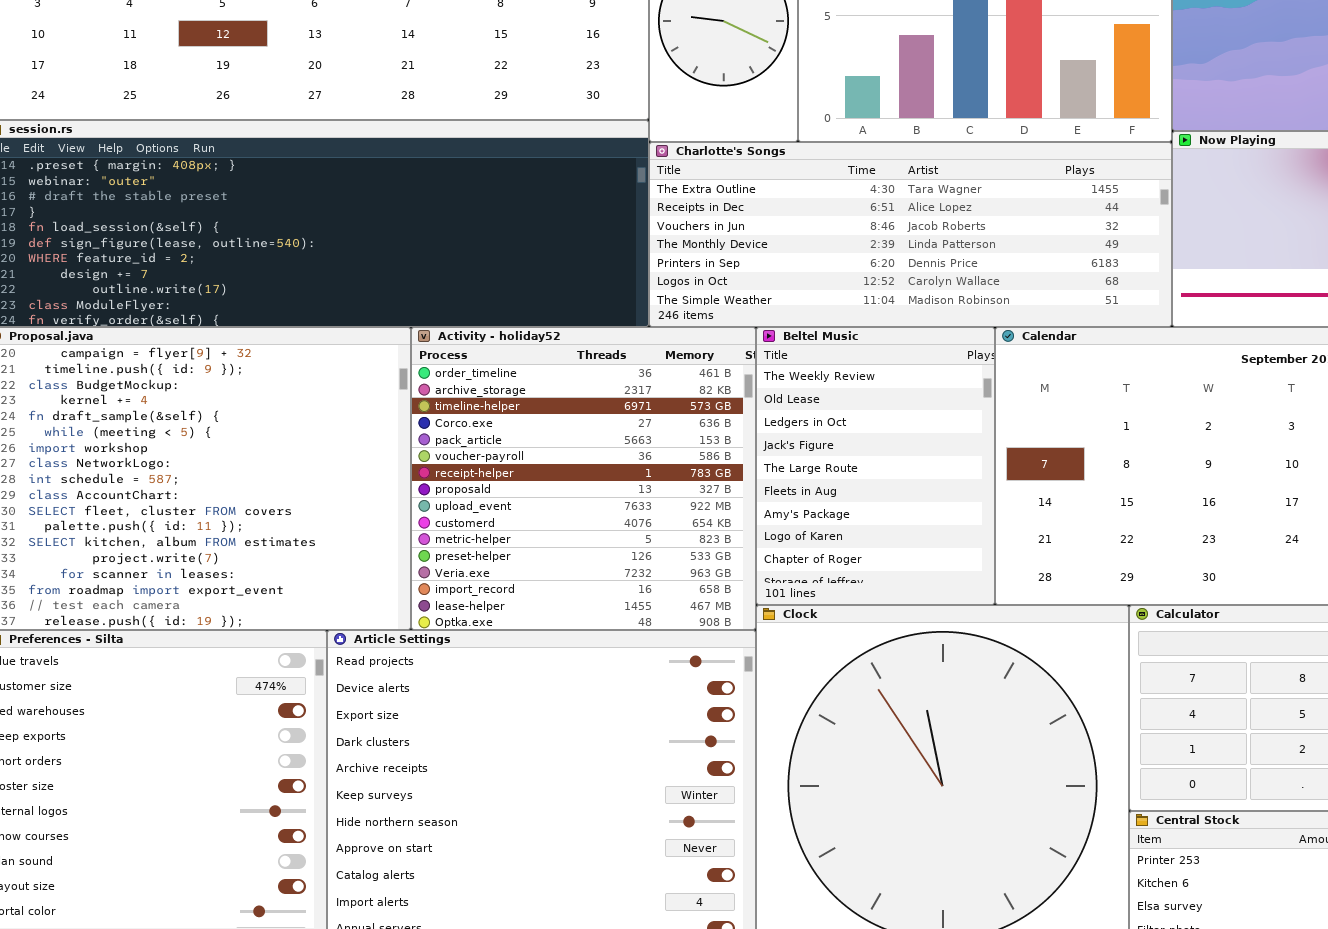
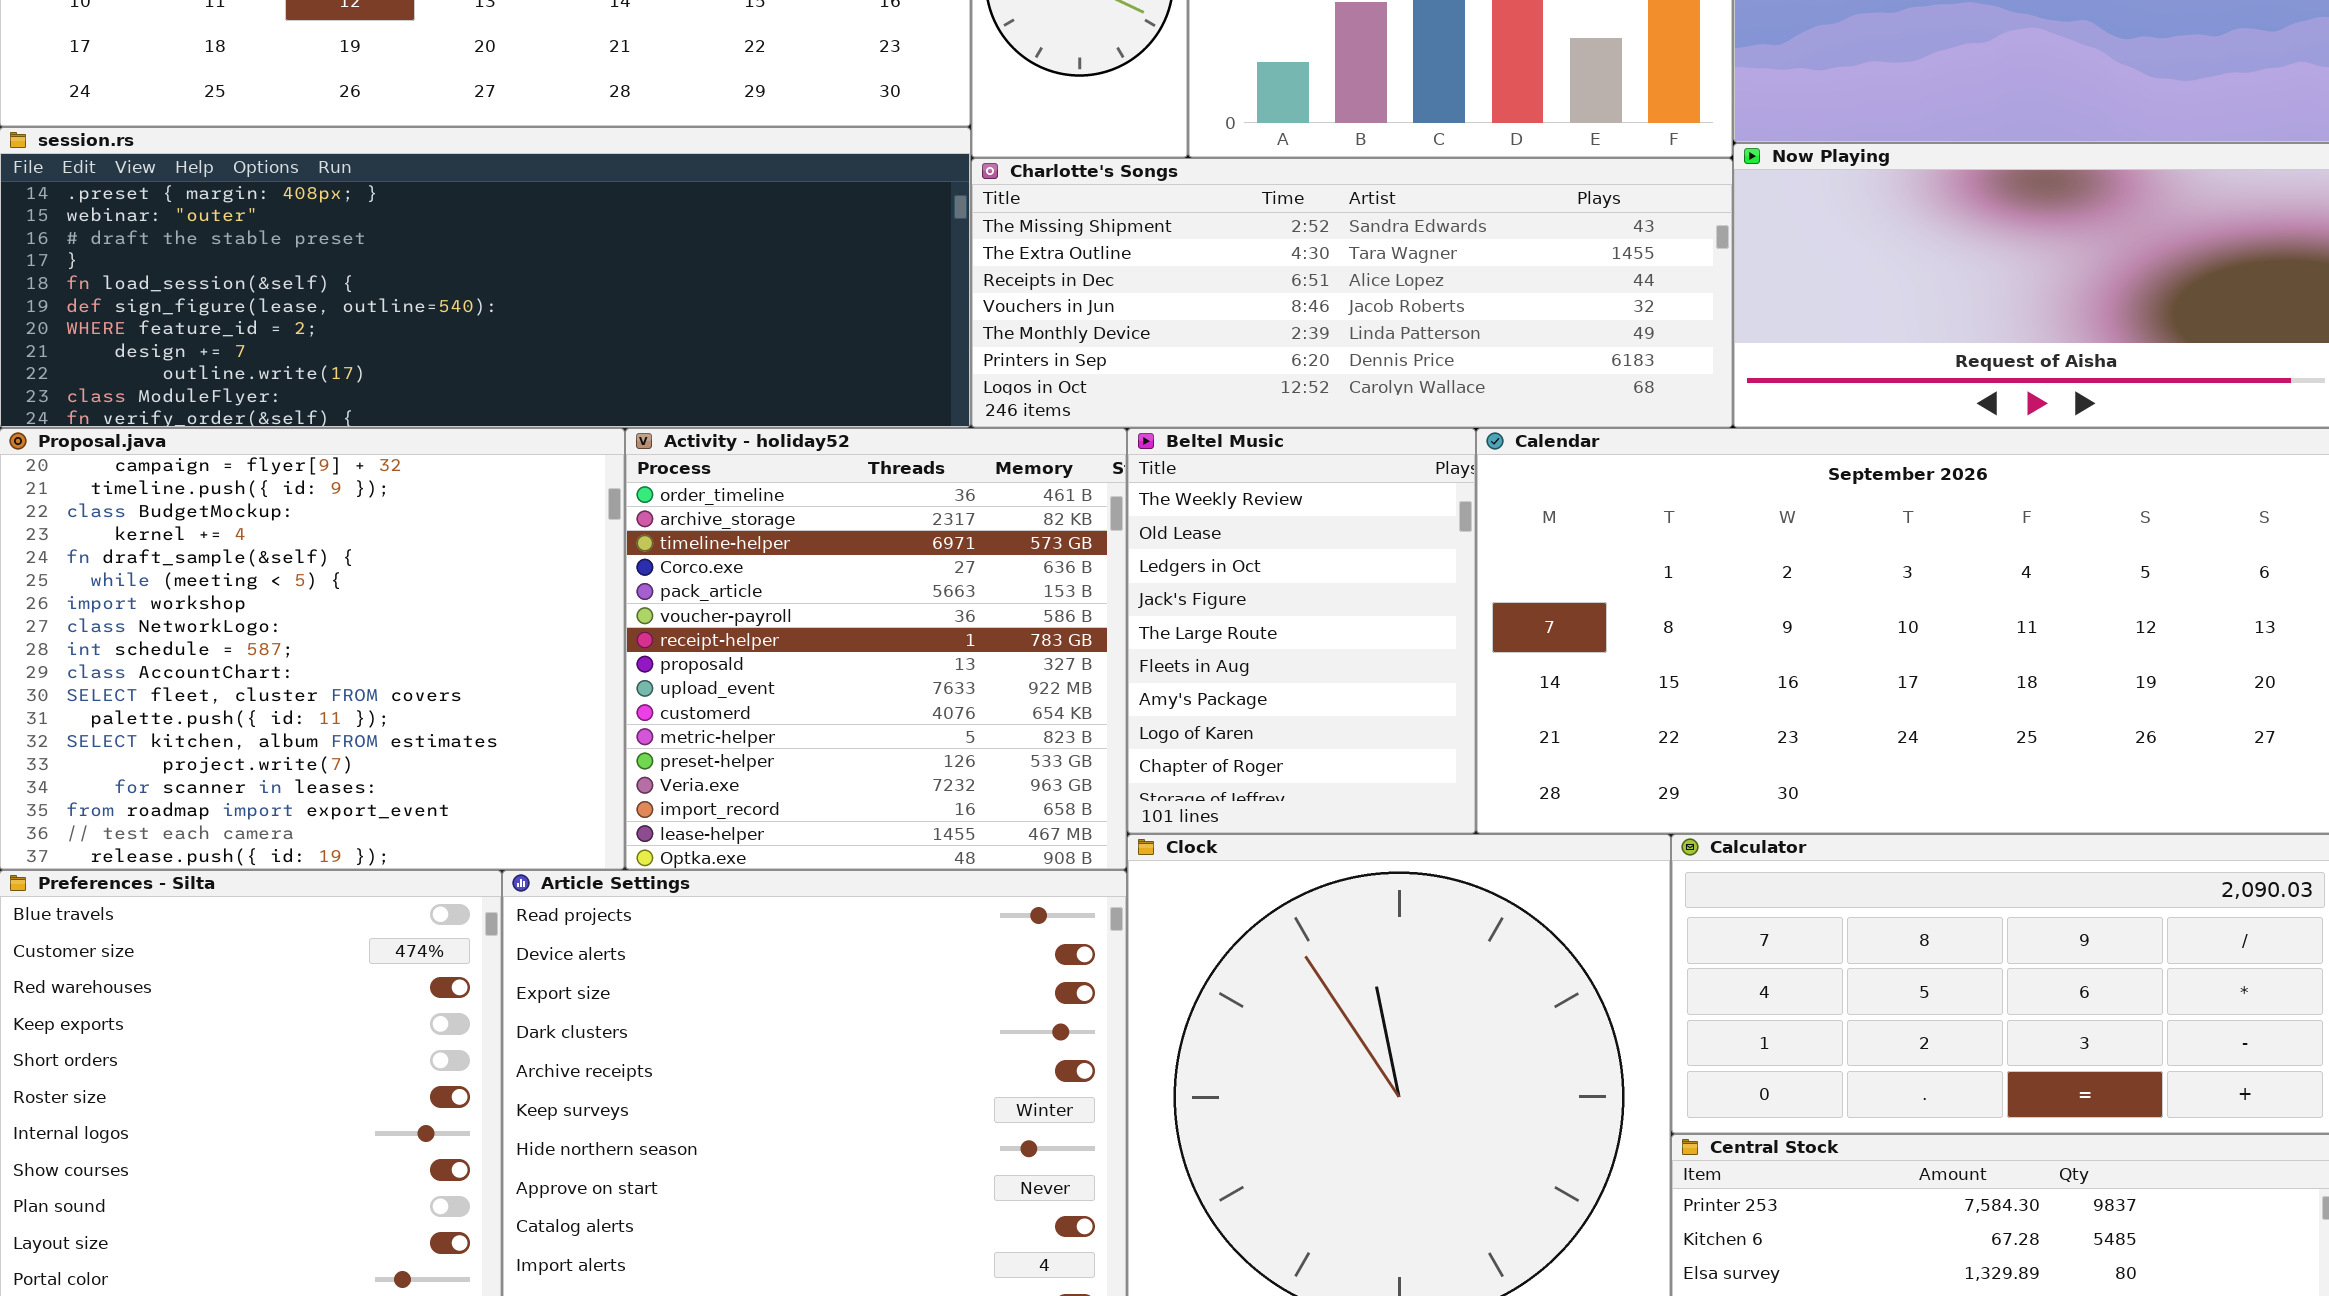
Charlotte's Songs: [649,142,1172,327] -> [971,158,1733,428], scrolled up 1 row

